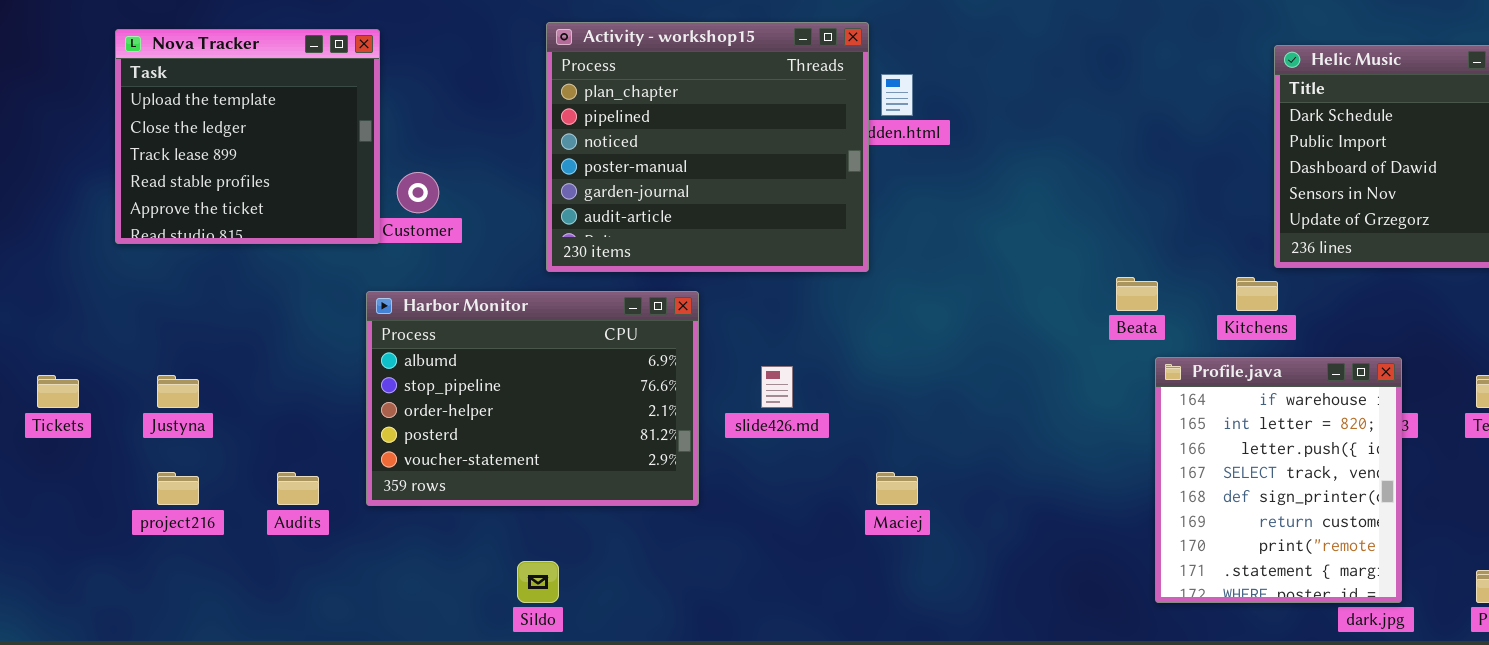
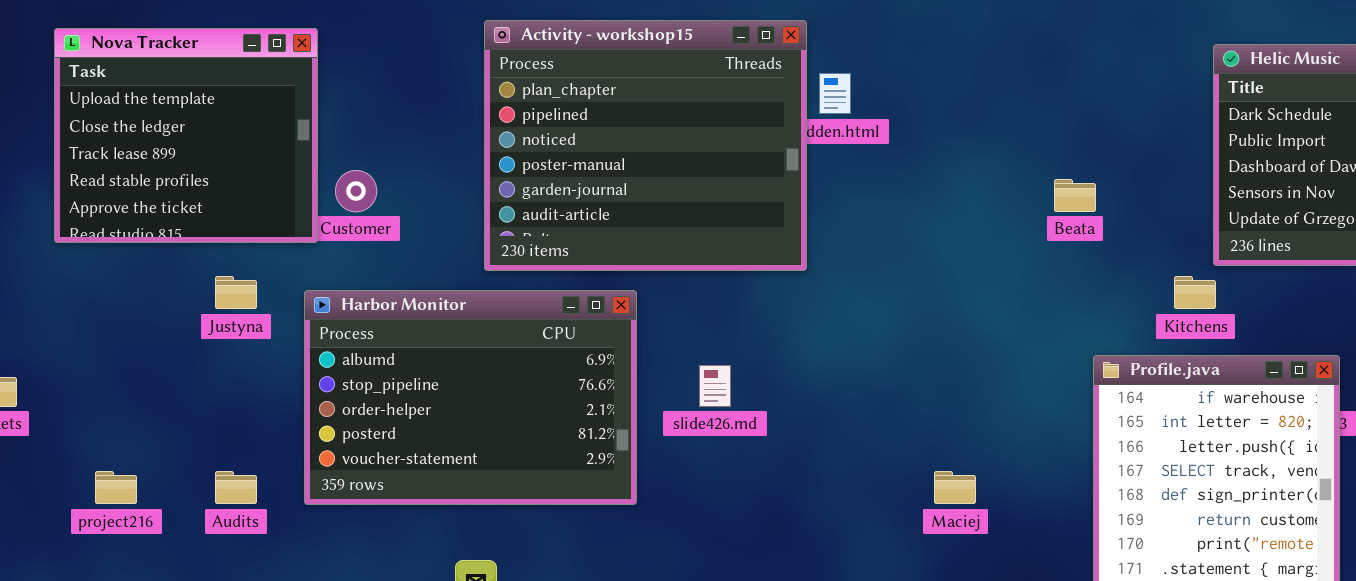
Beata: [1116,277,1158,311] -> [1054,179,1096,212], moved
Justyna: [157,375,199,408] -> [215,276,257,309], moved
Maciej: [876,472,918,505] -> [934,471,976,504], moved

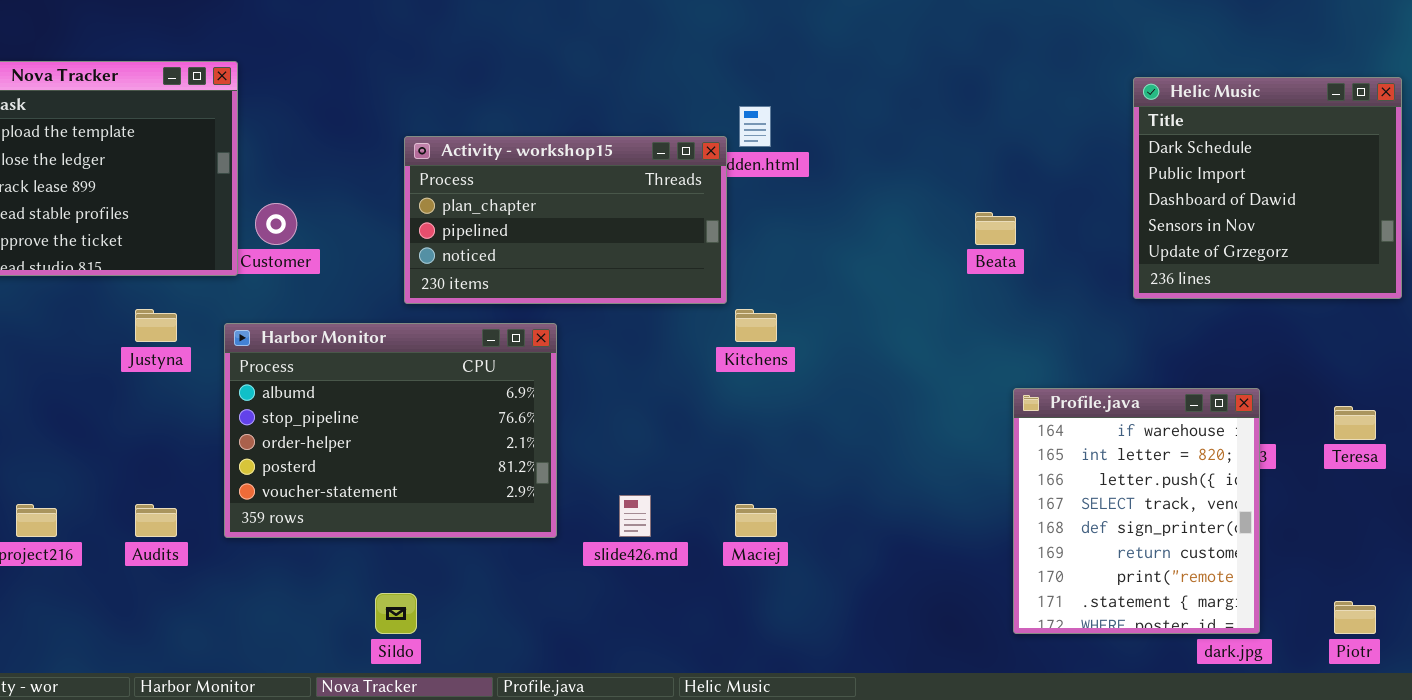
Activity - workshop15: [484,20,807,271] -> [404,136,727,304], resized
Kitchens: [1174,276,1216,309] -> [735,309,777,342], moved
slide426.md: [699,365,731,407] -> [619,495,651,537], moved
Maciej: [934,471,976,504] -> [735,504,777,537], moved

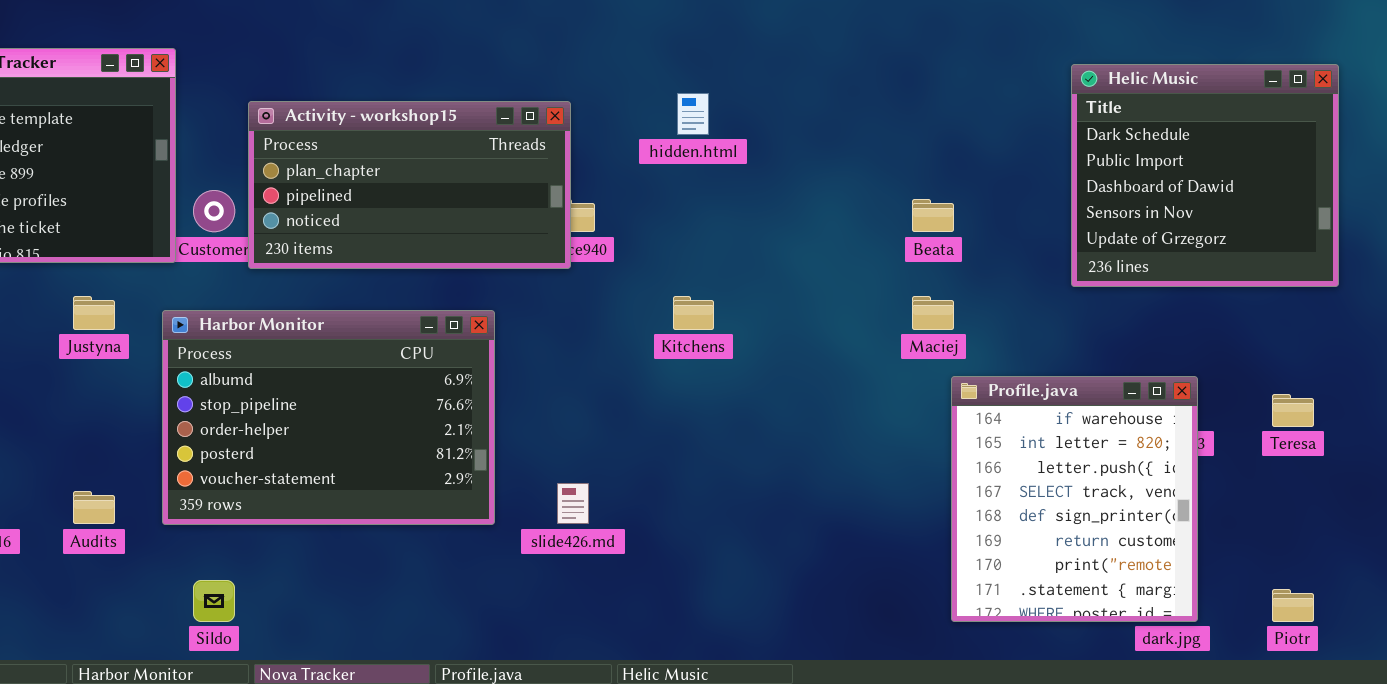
Activity - workshop15: [404,136,727,304] -> [248,101,571,269], moved
Maciej: [735,504,777,537] -> [912,296,954,330], moved
Sildo: [375,593,417,634] -> [193,580,235,622], moved

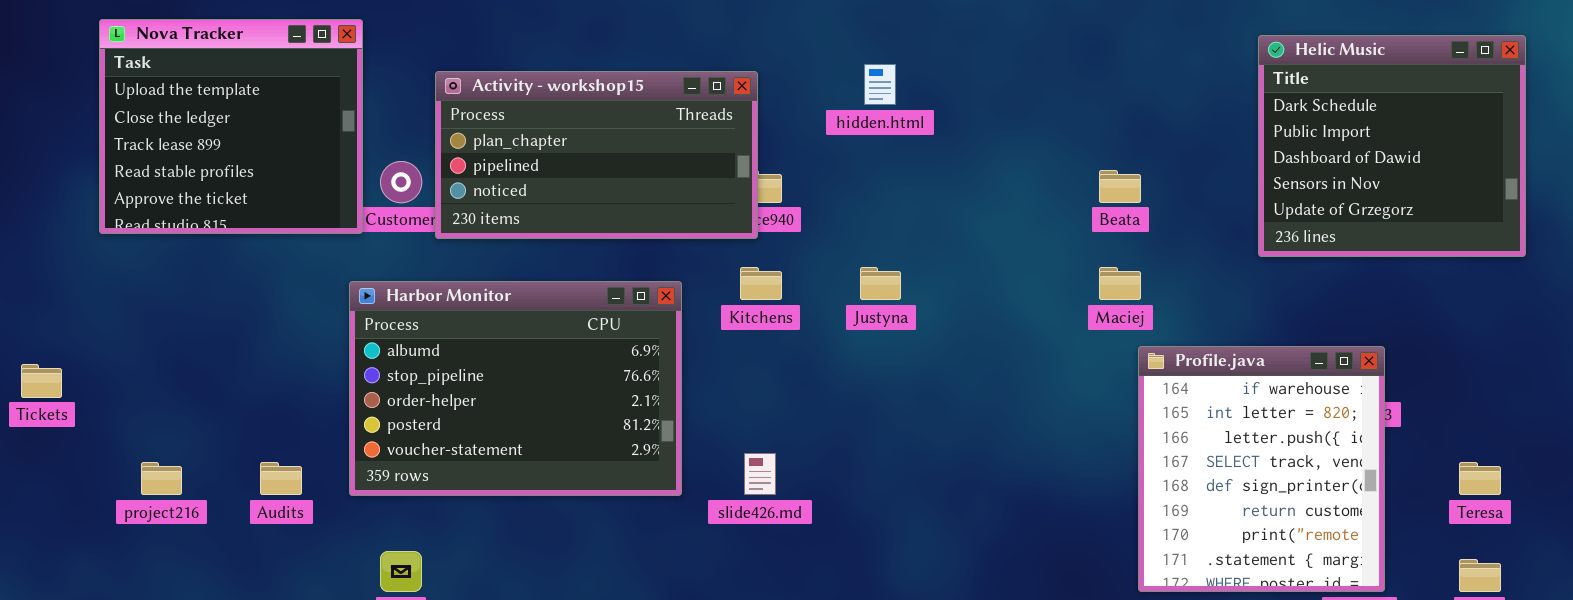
Justyna: [73,296,115,330] -> [860,267,901,300], moved
Kitchens: [673,296,714,330] -> [740,267,782,300], moved
Teresa: [1272,394,1314,427] -> [1459,462,1501,495], moved

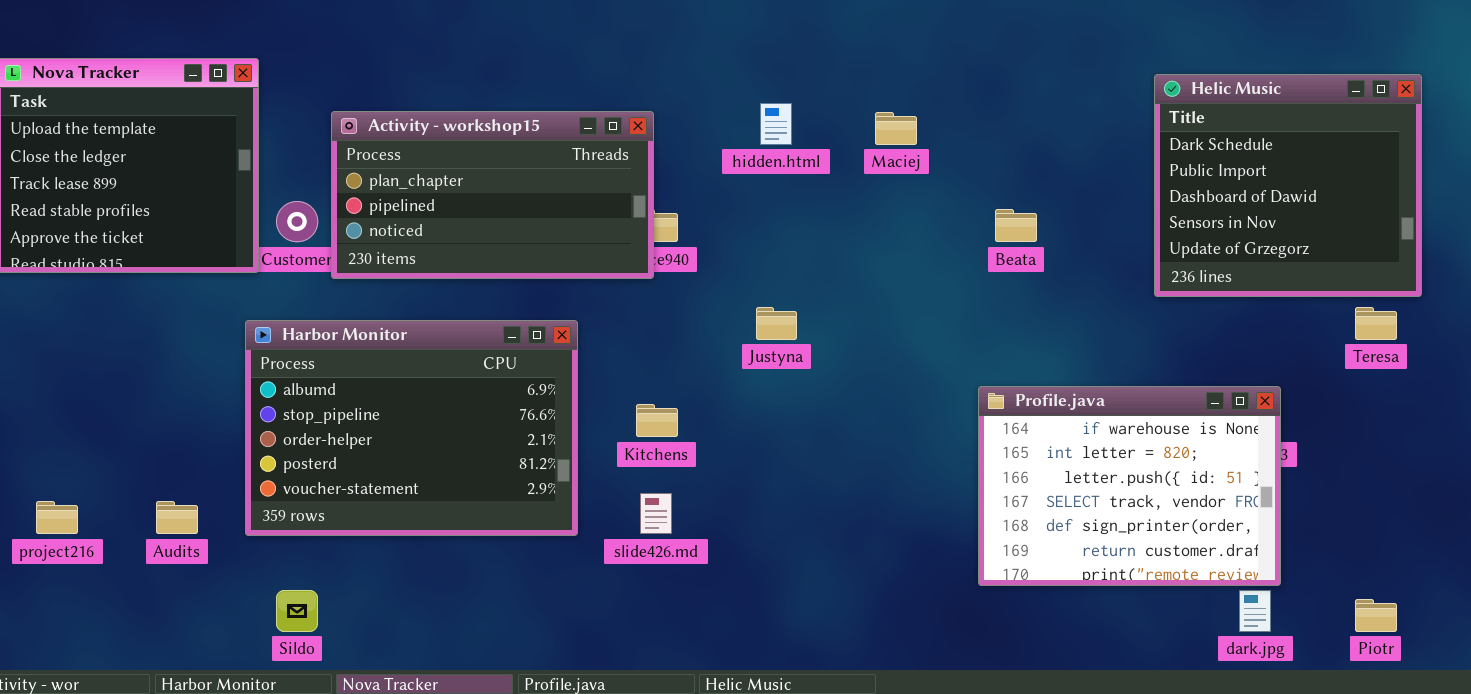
Kitchens: [740,267,782,300] -> [636,404,678,437], moved
Maciej: [1099,267,1141,300] -> [875,112,917,145], moved
Profile.java: [1138,346,1385,592] -> [978,386,1281,586], resized
Teresa: [1459,462,1501,495] -> [1355,307,1397,340], moved

